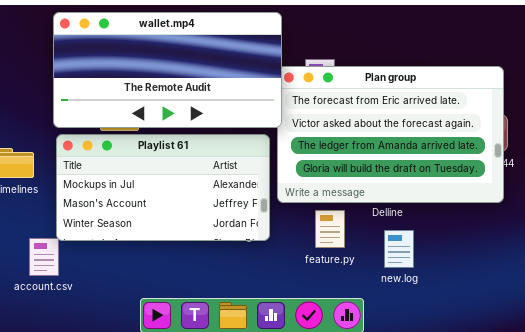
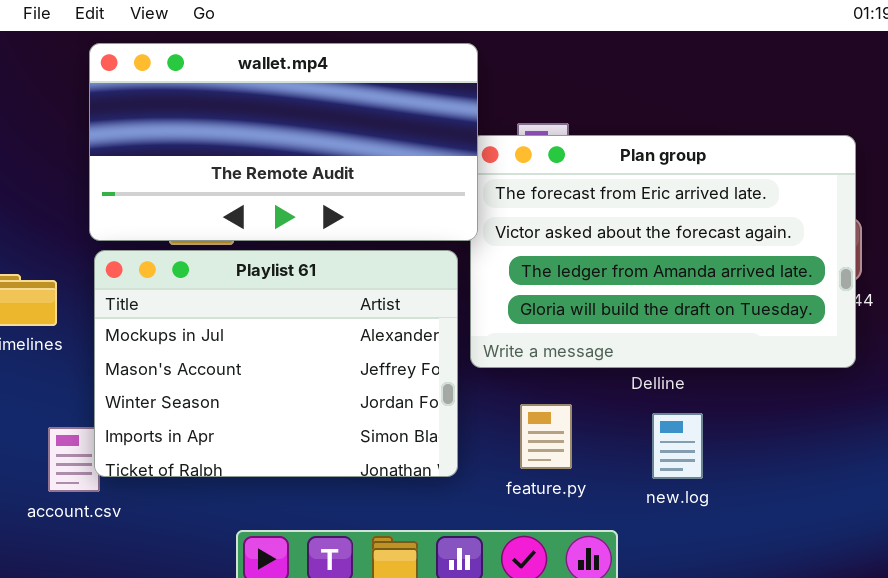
Playlist 61: [56,134,270,241] -> [94,250,458,477], resized
feature.py: [315,210,345,248] -> [520,404,572,469], moved

